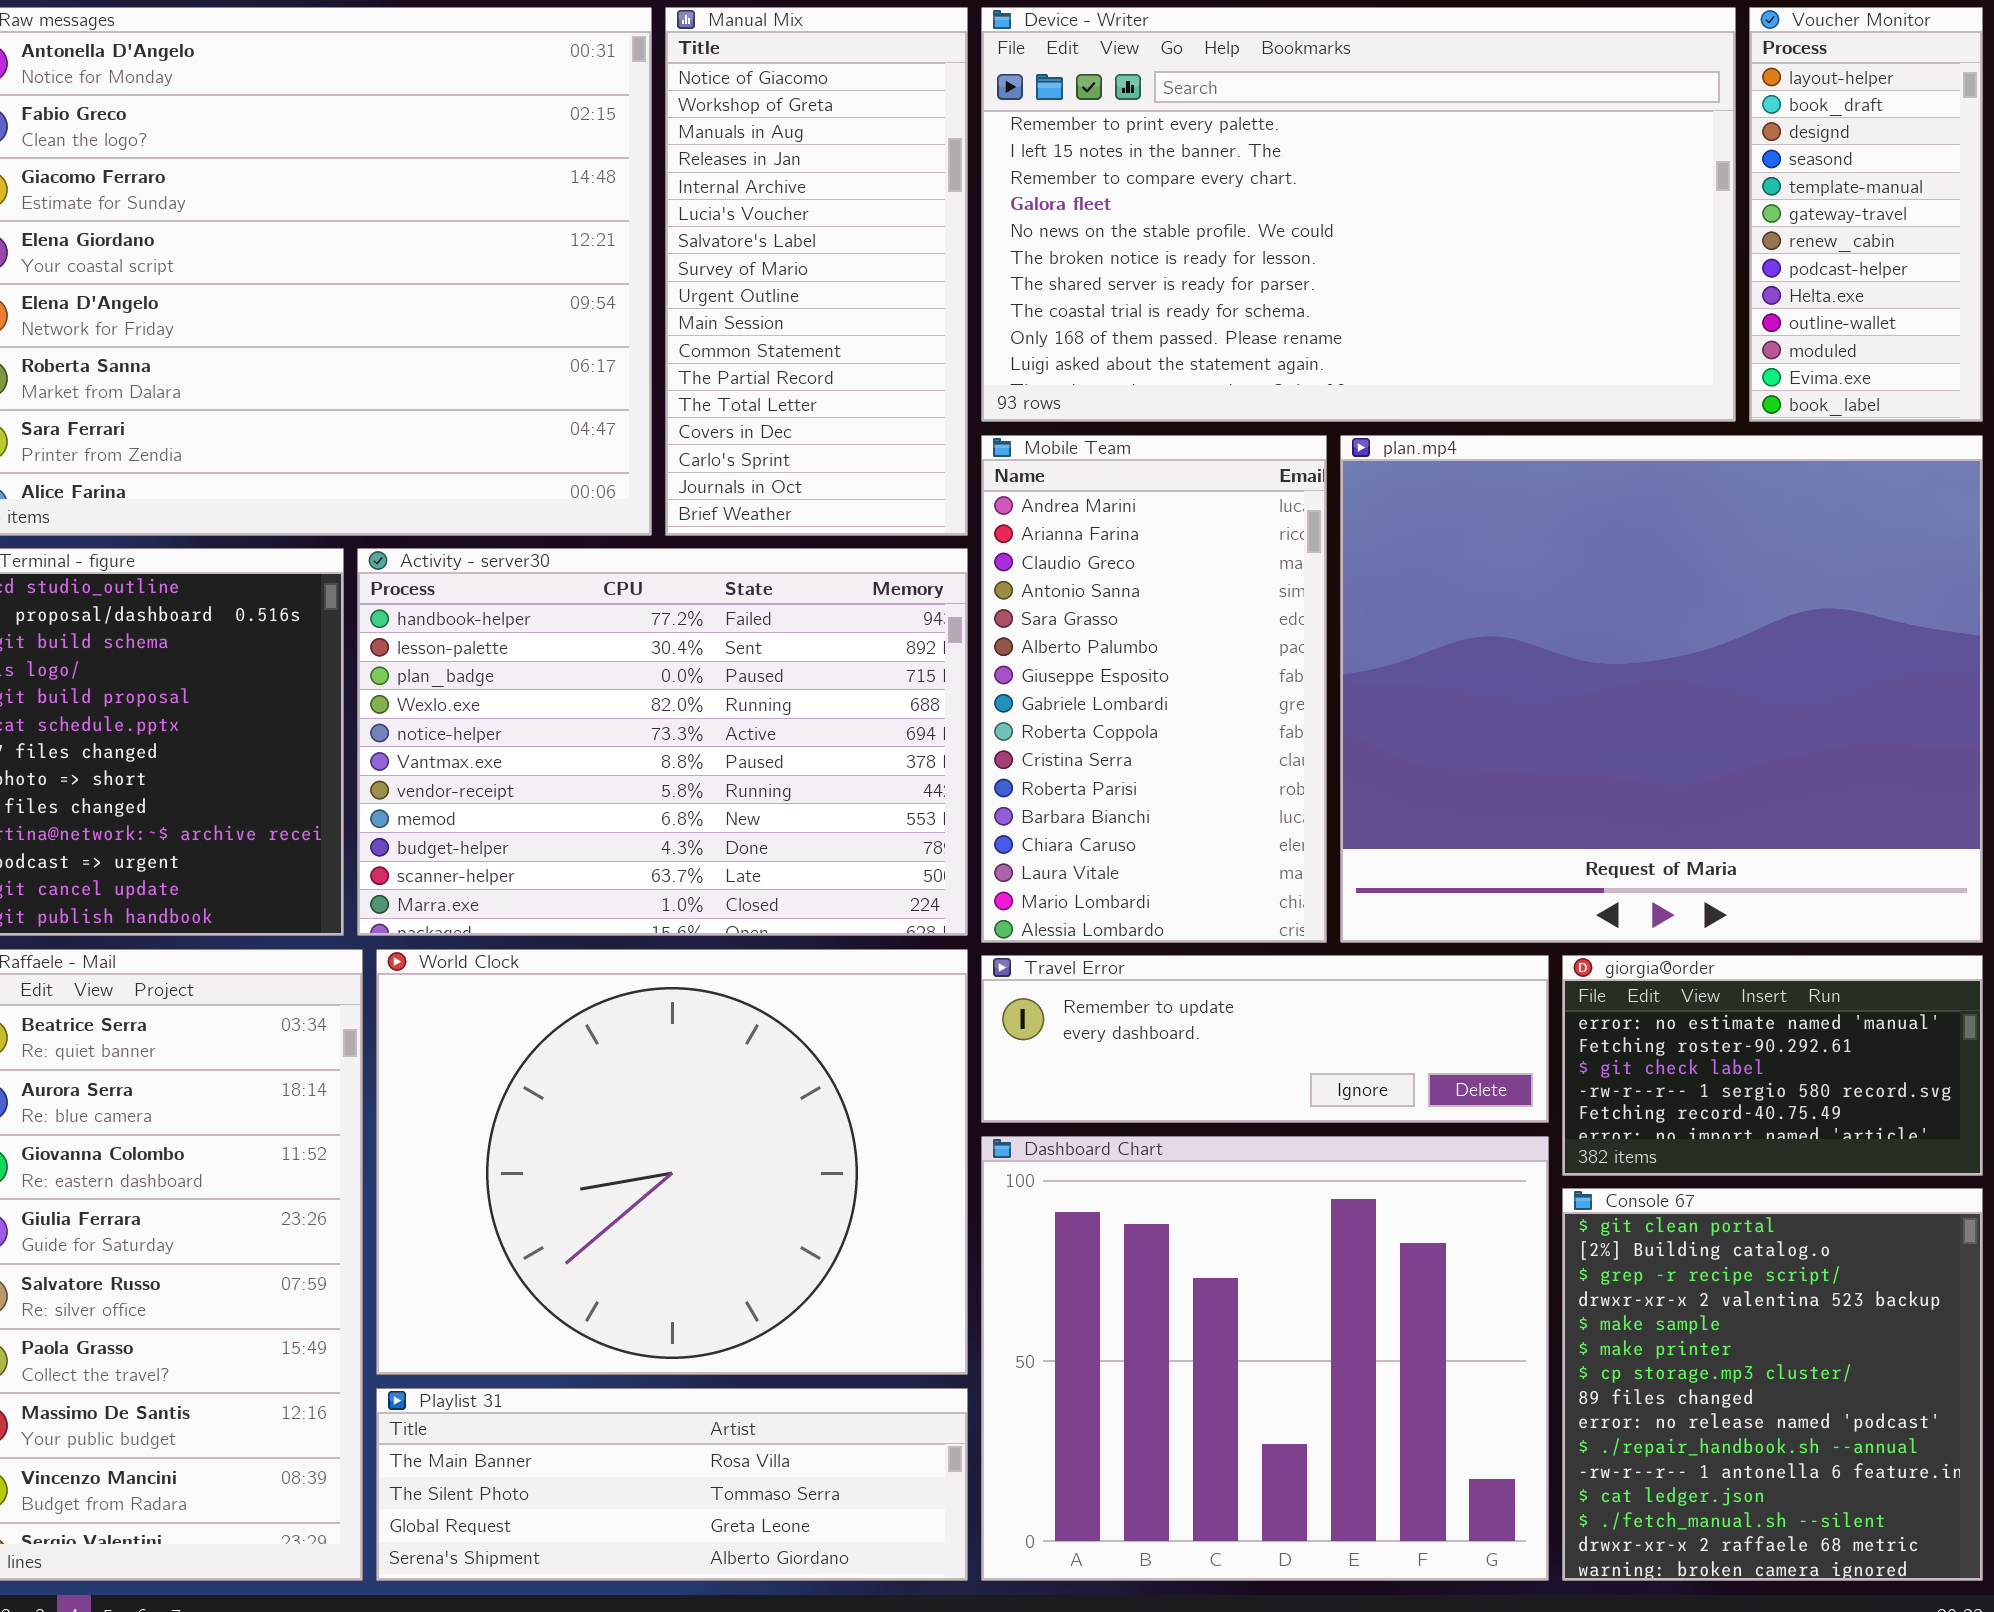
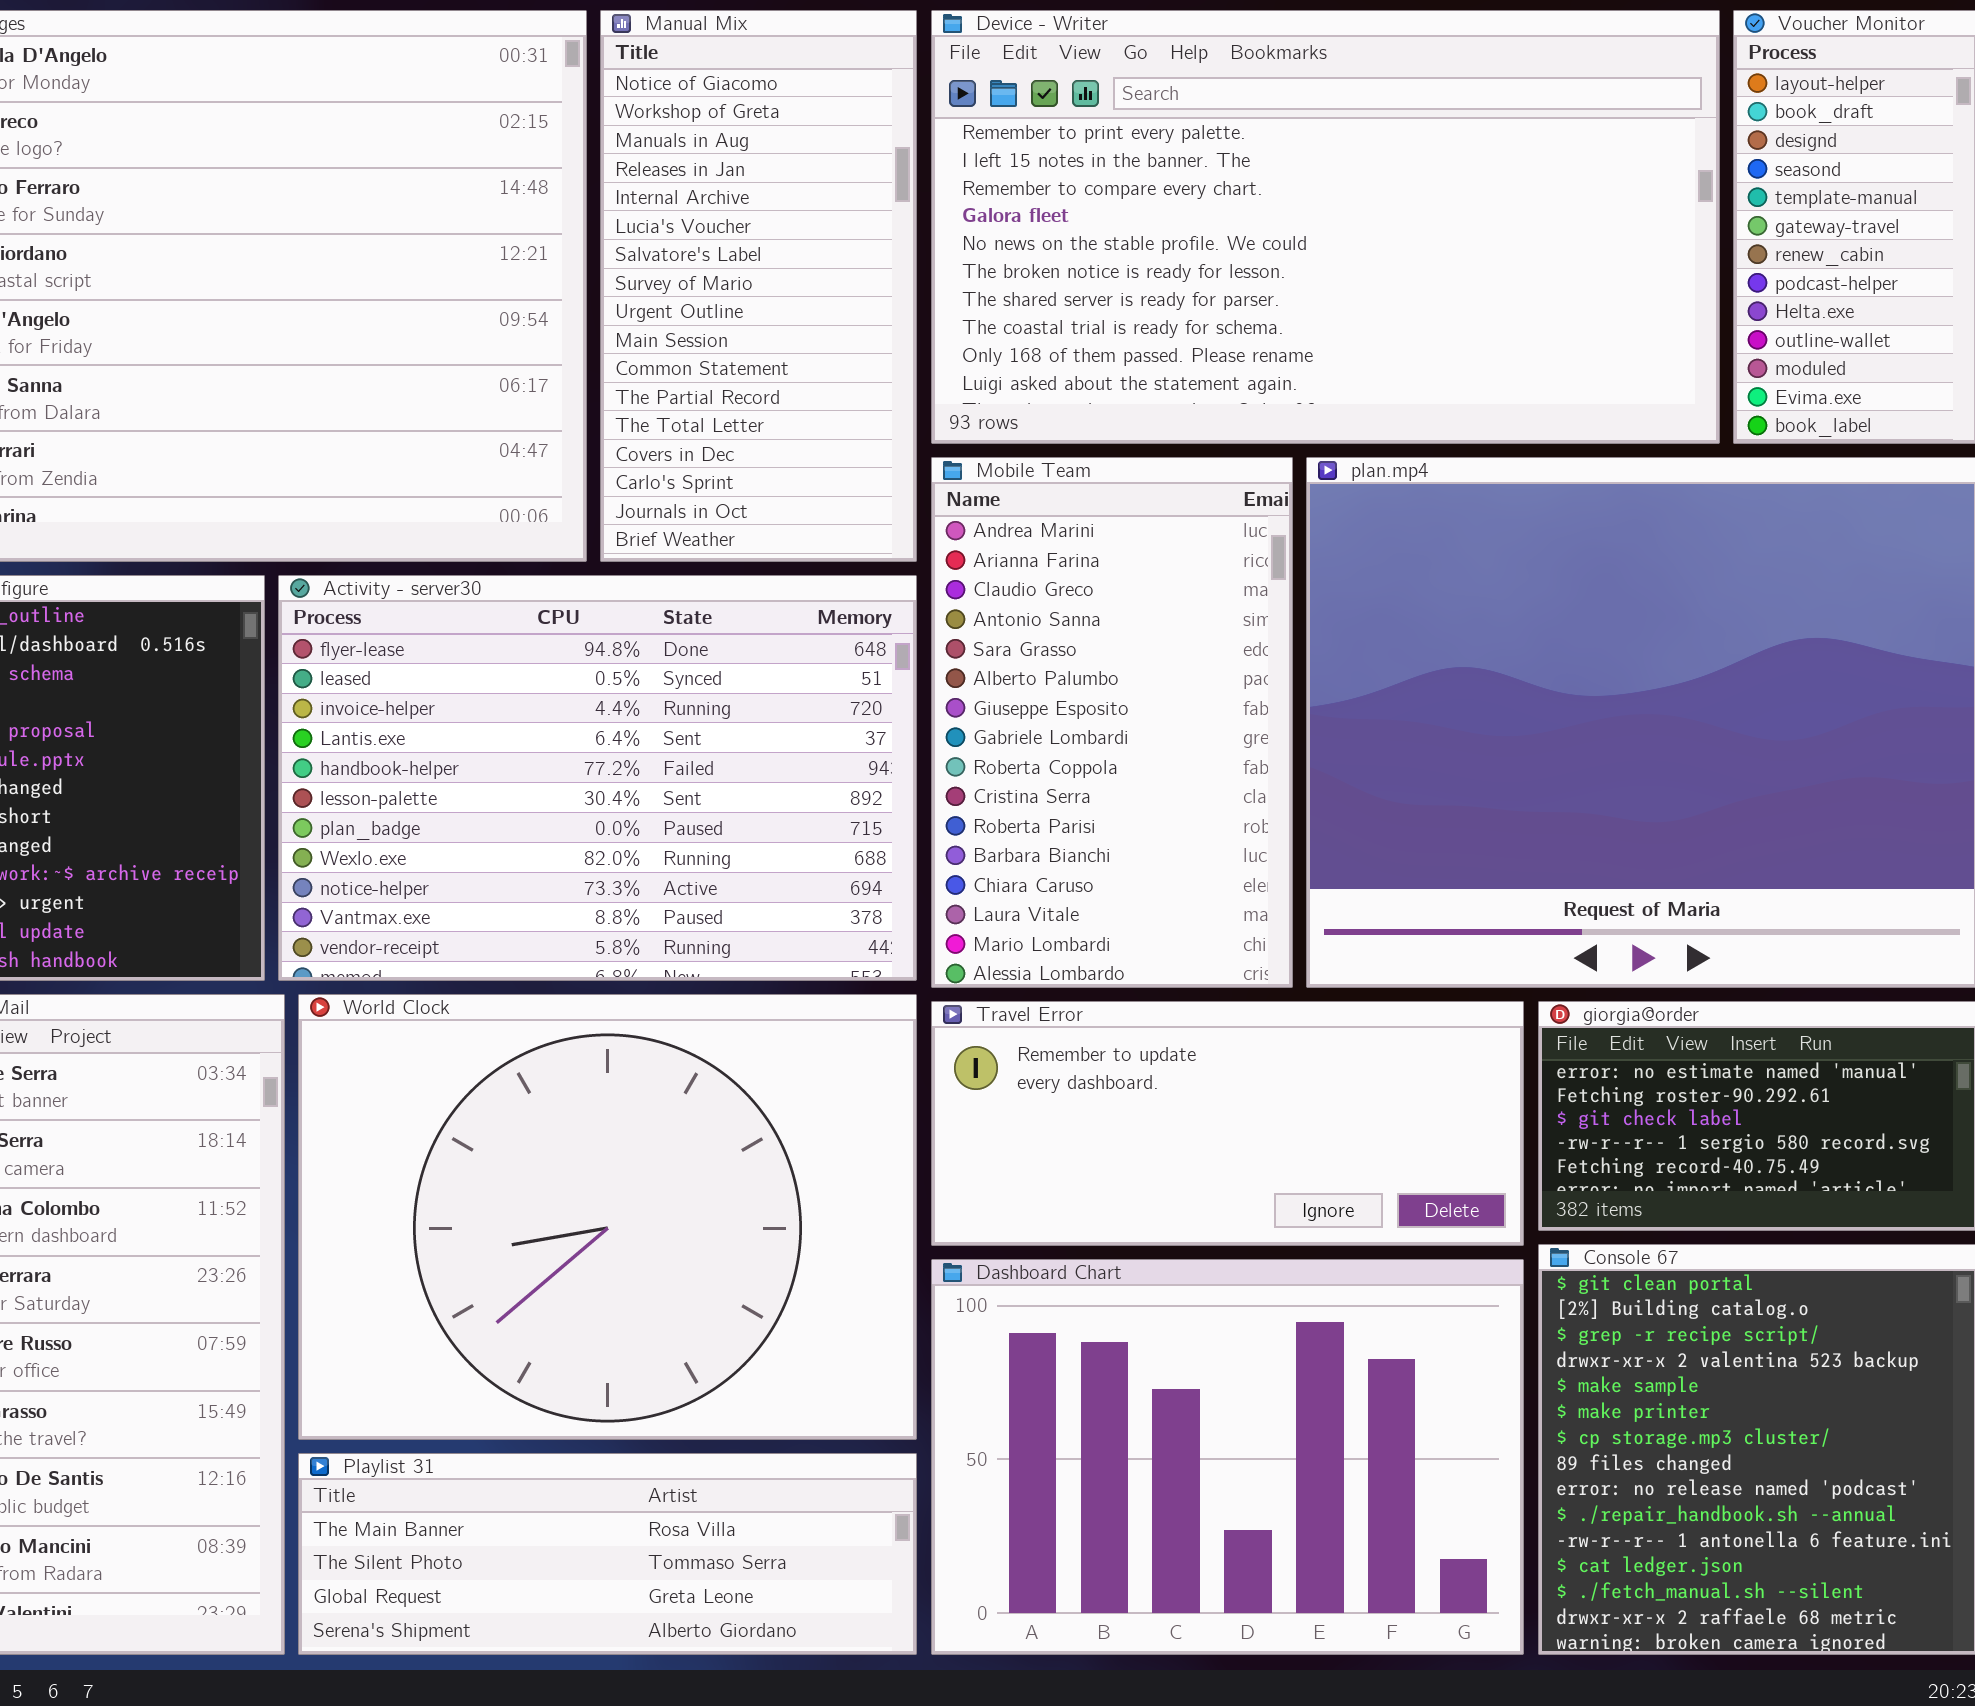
Activity - server30: [357,548,968,936] -> [278,575,917,981], scrolled up 4 rows
Travel Error: [981,955,1549,1123] -> [931,1001,1524,1246], resized
Dashboard Chart: [981,1136,1549,1581] -> [931,1259,1524,1655], resized

